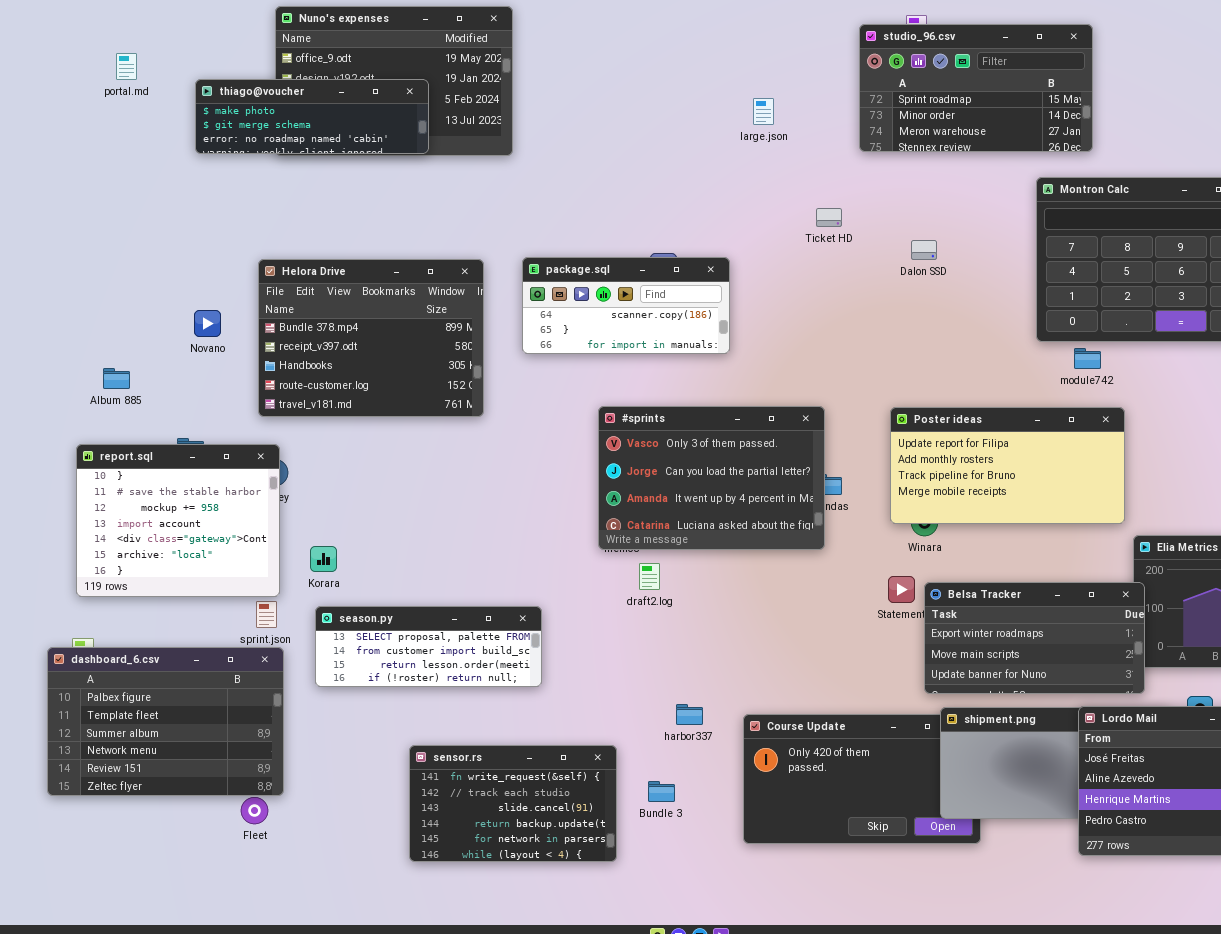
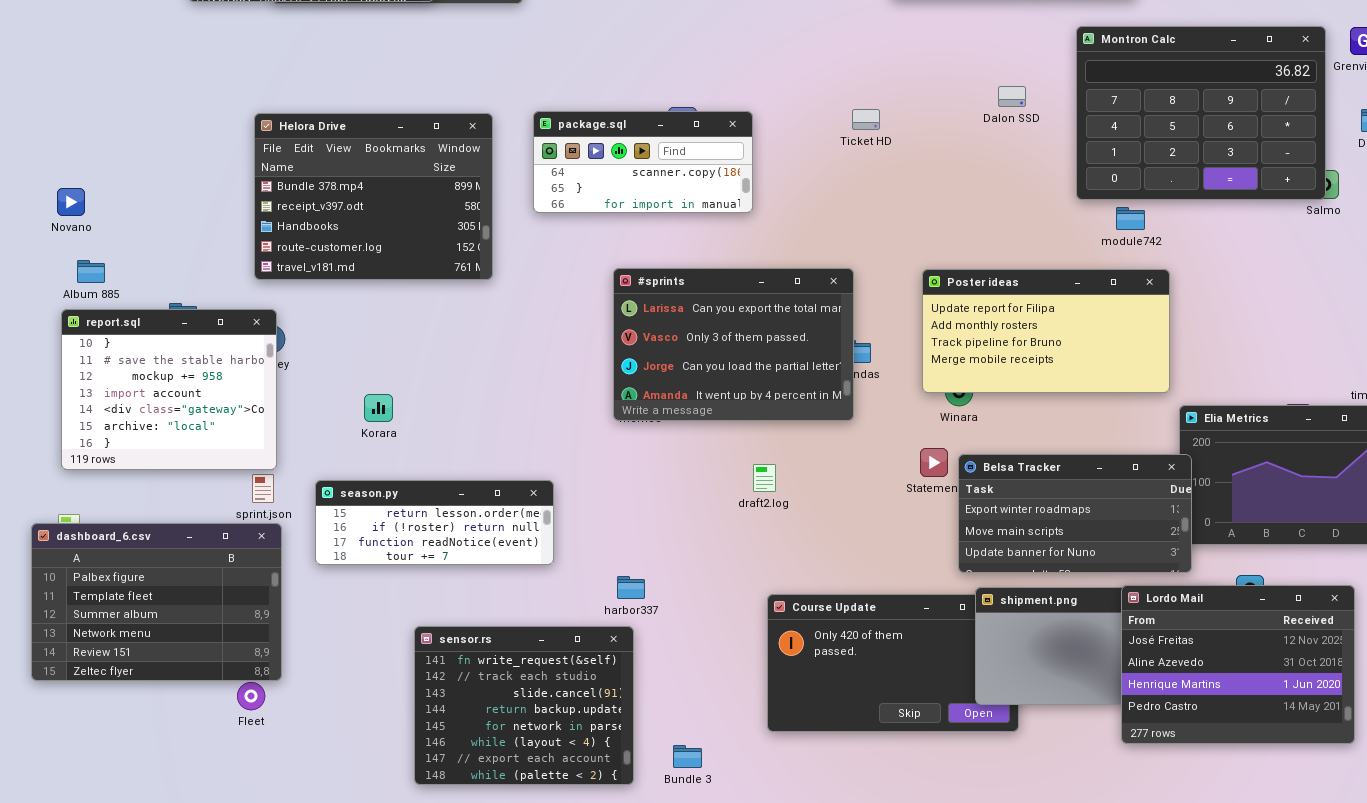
Ticket HD: [816,208,842,227] -> [852,109,880,130], moved
Dalon SSD: [911,240,937,260] -> [998,86,1026,107], moved
Novano: [194,310,221,337] -> [57,188,85,216], moved
Album 885: [103,368,130,389] -> [77,260,105,283], moved
#sprints: [598,406,825,550] -> [613,268,854,421], scrolled up 1 row
Korara: [310,546,337,572] -> [364,394,393,422], moved
draft2.log: [639,563,660,590] -> [753,464,776,492], moved
season.py: [315,606,542,687] -> [315,480,554,565], scrolled down 2 rows
harbor337: [676,704,703,725] -> [617,576,645,599], moved
sensor.rs: [409,745,617,862] -> [414,626,634,785], resized
Bundle 3: [648,781,675,802] -> [673,745,702,768], moved

